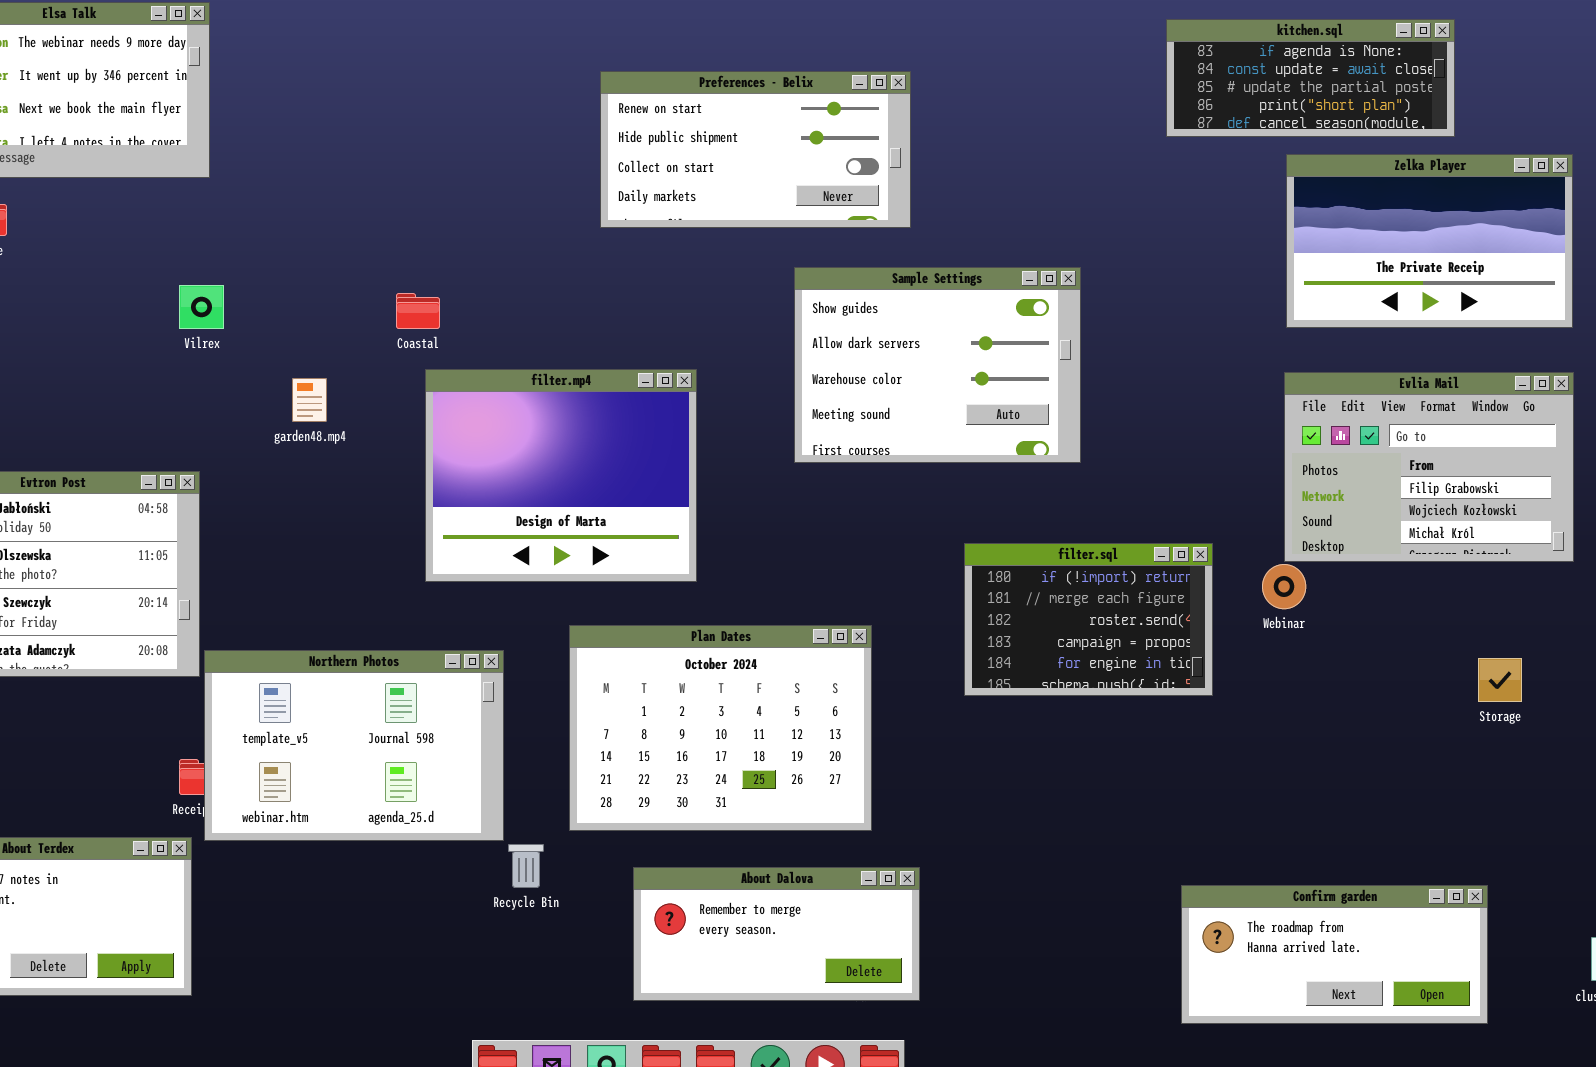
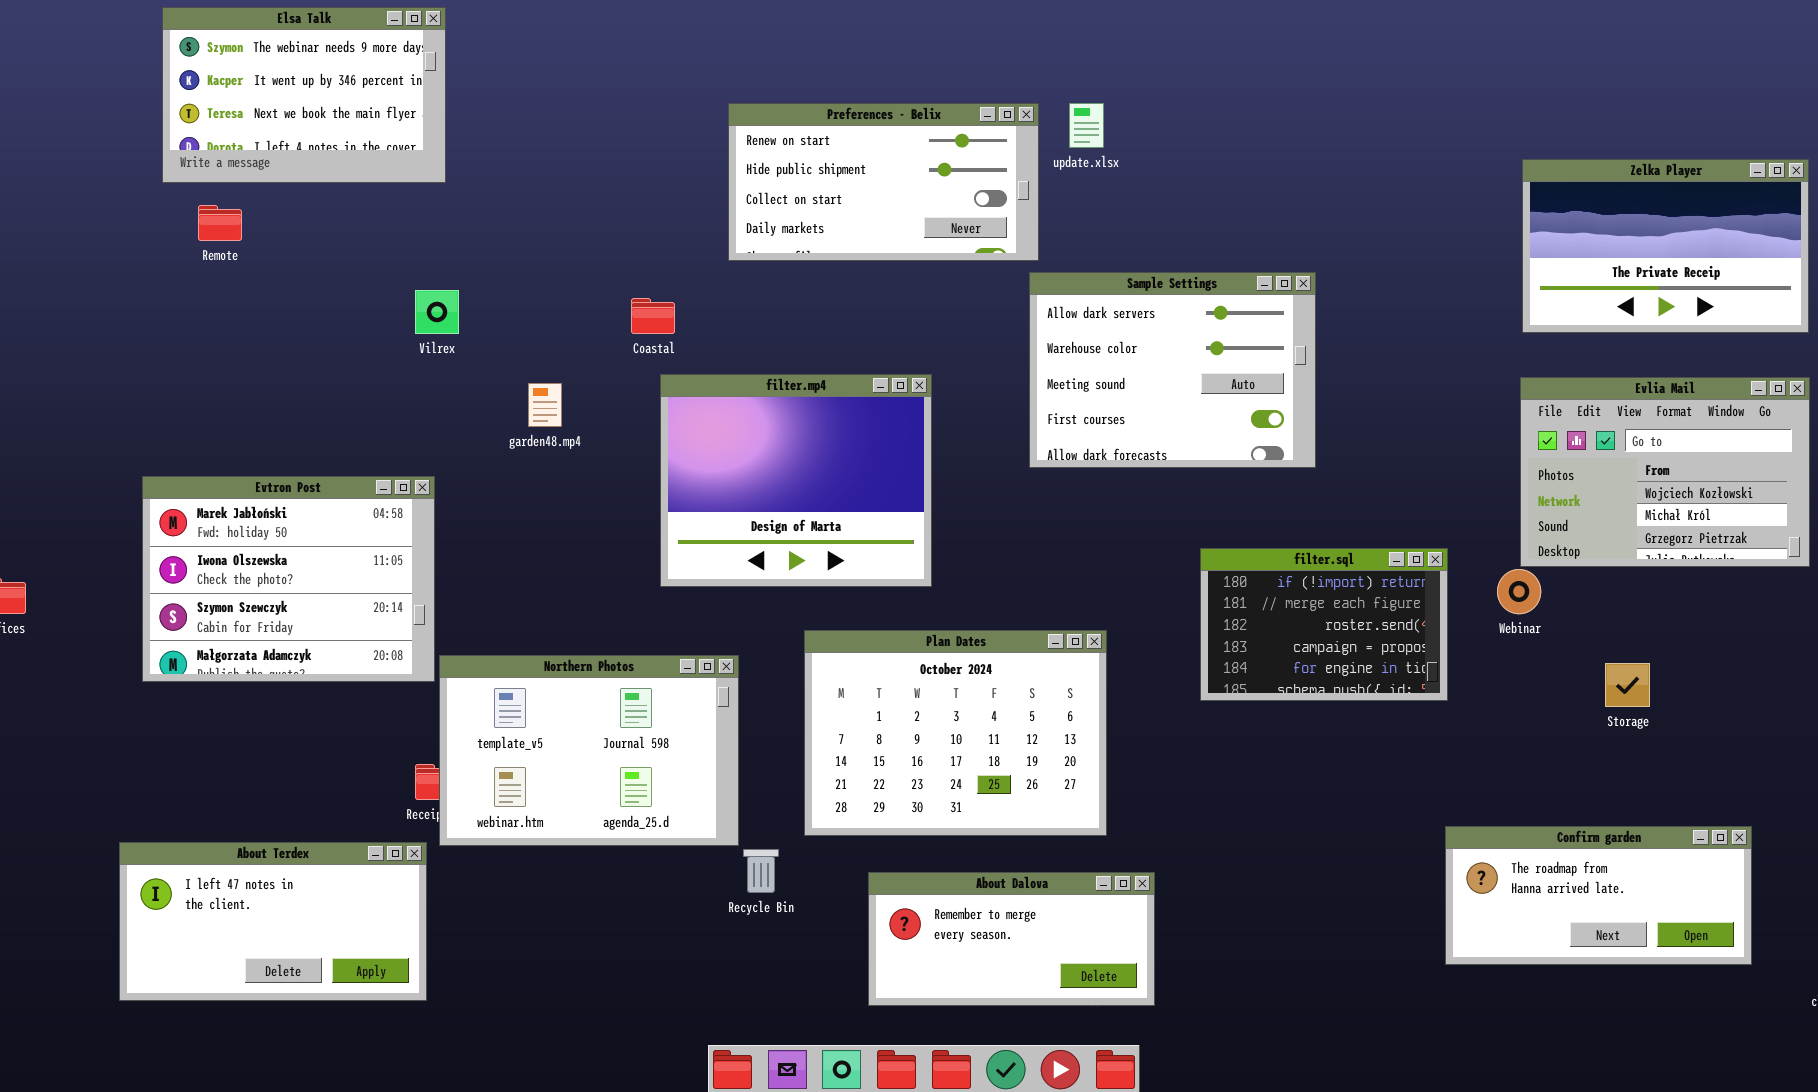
kitchen.sql: [1166,19,1455,137] -> none, closed
Preferences - Belix: [600,71,911,228] -> [728,103,1039,261], moved
Sample Settings: [794,267,1081,463] -> [1029,272,1316,468], scrolled down 1 row
Evlia Mail: [1284,372,1574,562] -> [1520,377,1810,567], scrolled down 1 row
Storage: [1478,658,1522,702] -> [1605,663,1650,707], moved
Confirm garden: [1181,885,1488,1024] -> [1445,826,1752,965], moved

